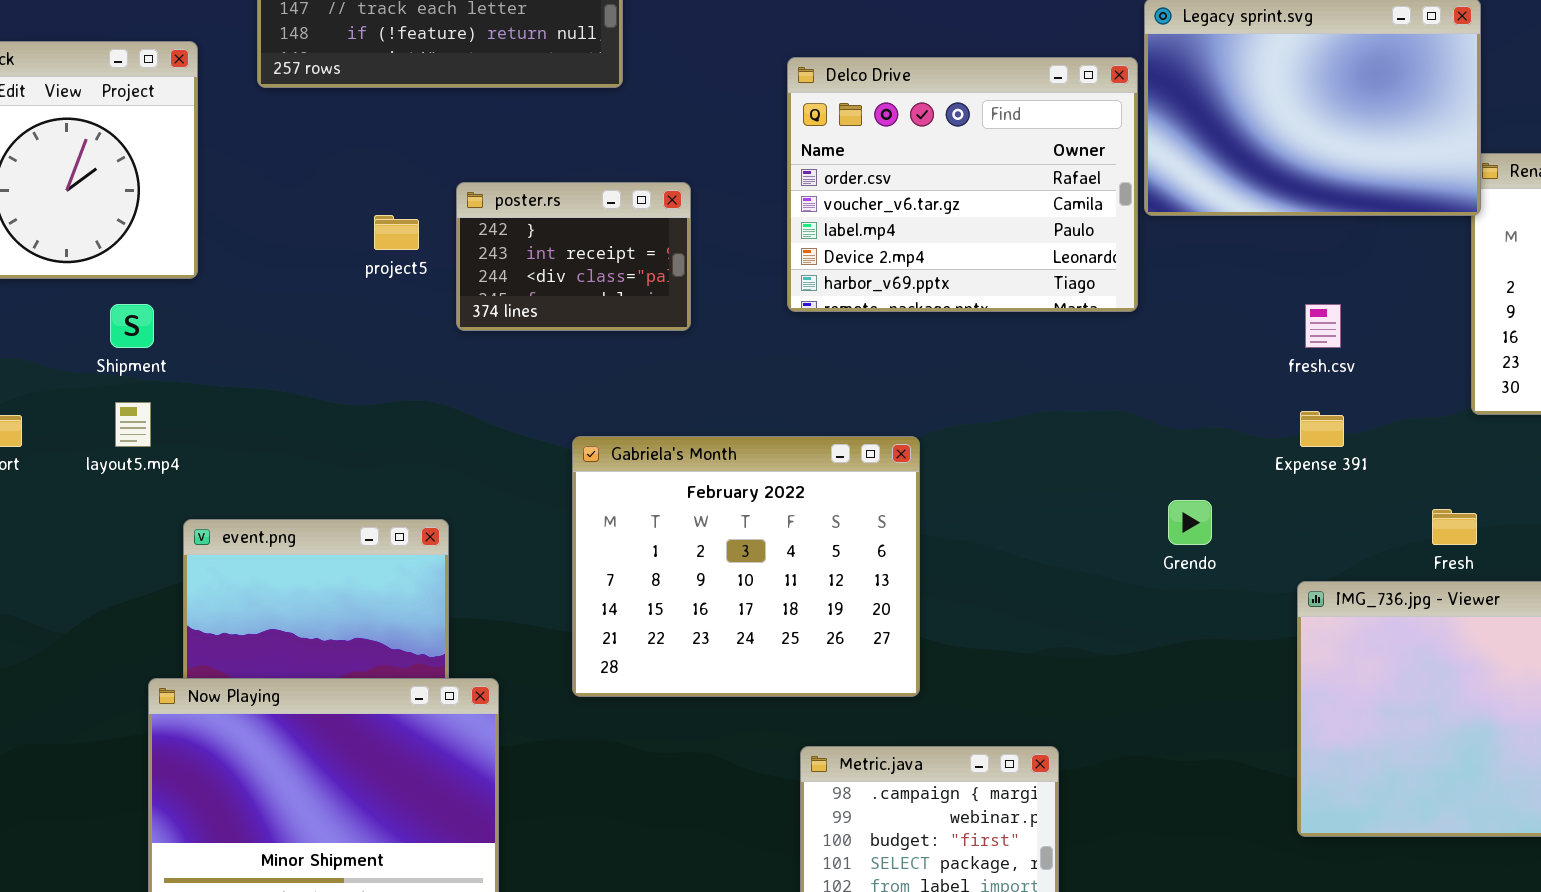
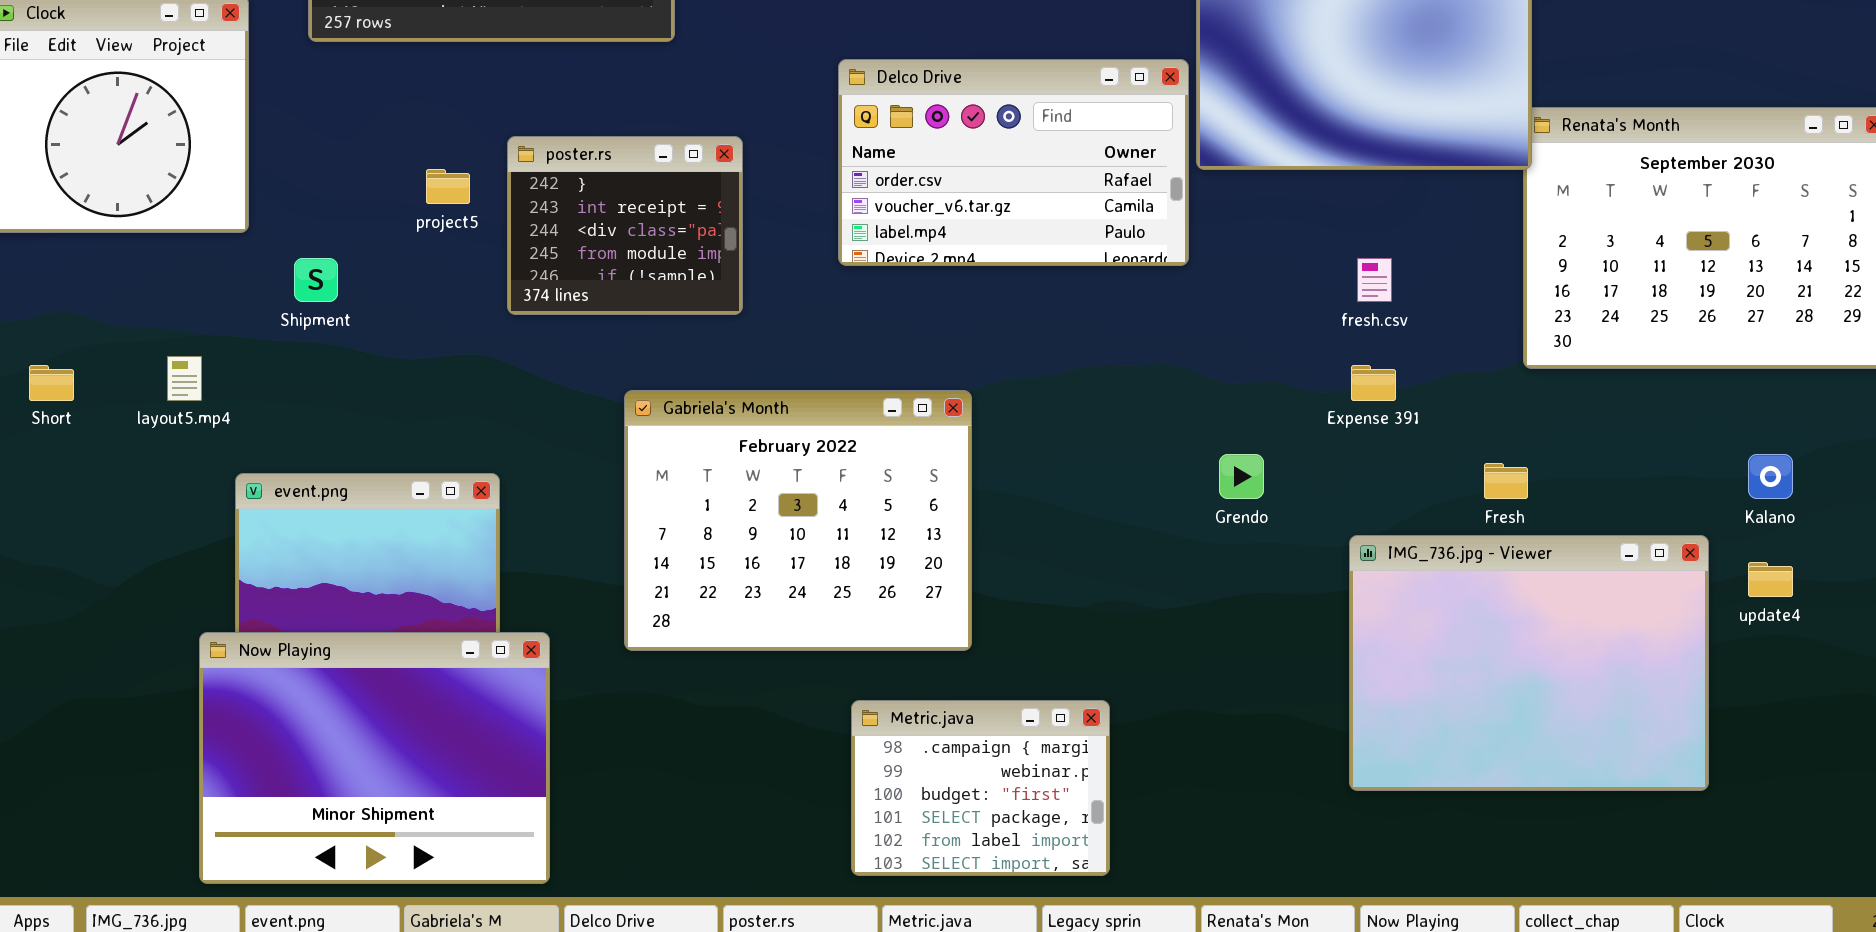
Delco Drive: [787,57,1138,312] -> [838,59,1189,266], resized
poster.rs: [456,182,691,331] -> [507,136,743,315], resized
Shipment: [110,304,154,348] -> [294,258,338,302], moved

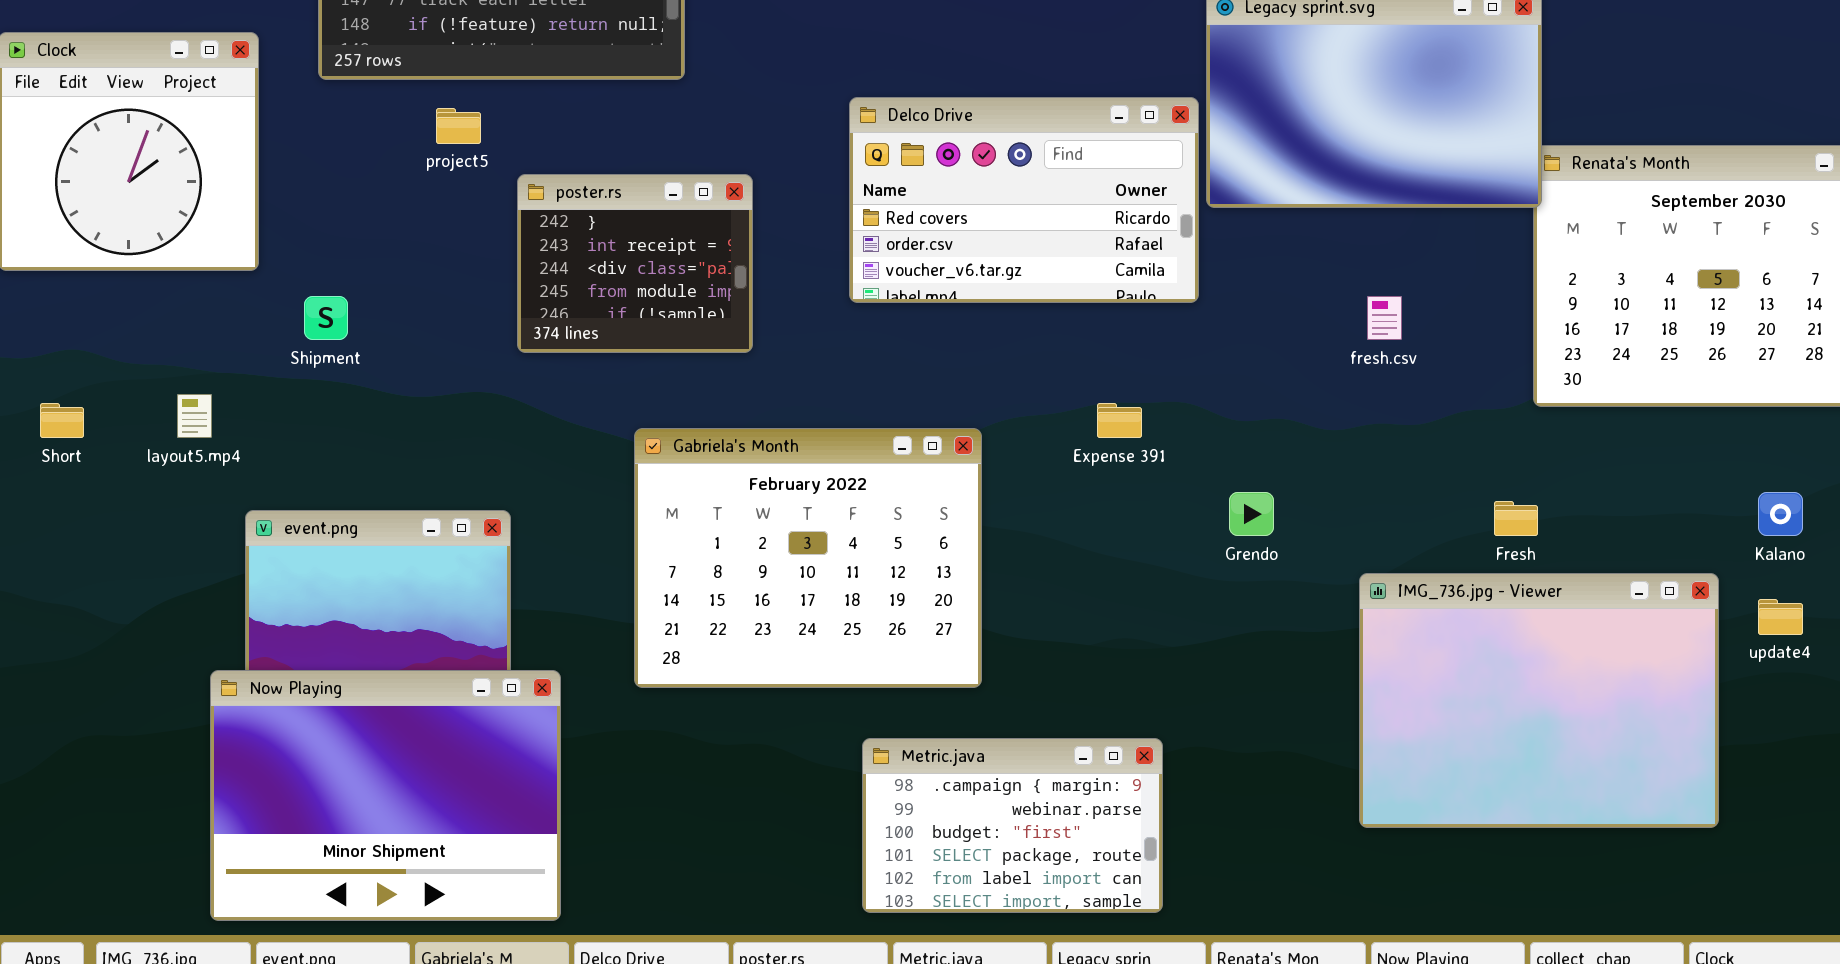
Delco Drive: [838,59,1189,266] -> [849,97,1199,303], scrolled up 1 row
project5: [426,169,470,204] -> [436,108,481,144], moved
Expense 391: [1351,365,1396,401] -> [1097,403,1142,438], moved
Metric.java: [851,700,1110,876] -> [862,738,1163,913], resized

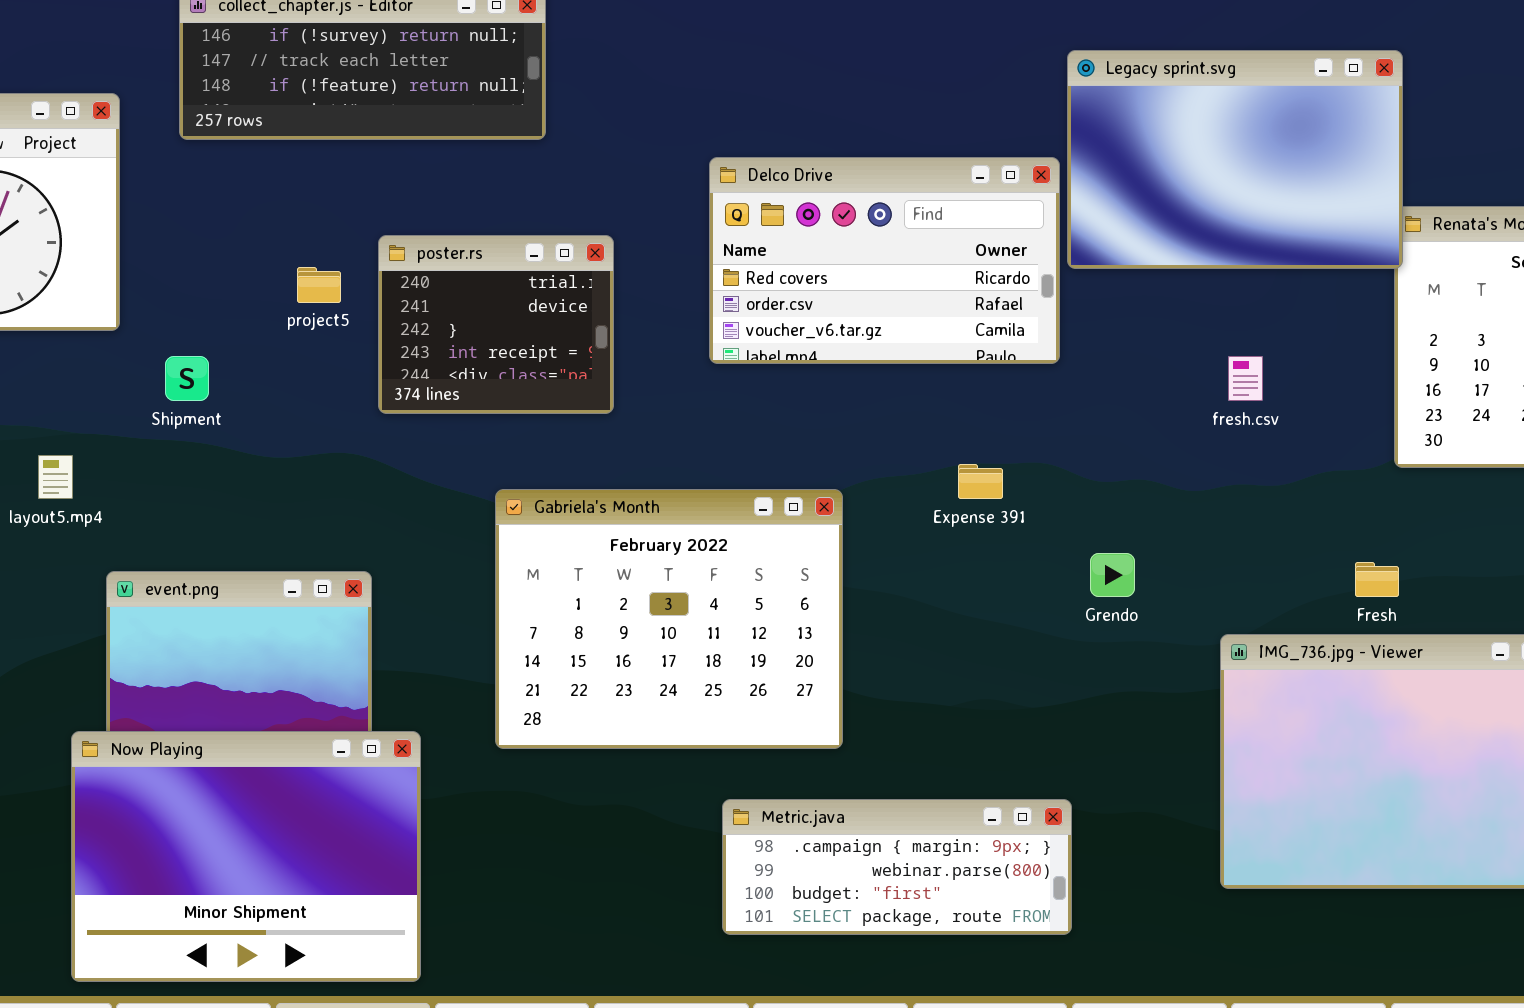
project5: [436,108,481,144] -> [297,267,341,303], moved
poster.rs: [517,174,753,353] -> [378,235,614,414], scrolled up 2 rows
Metric.java: [862,738,1163,913] -> [722,799,1072,935], resized

